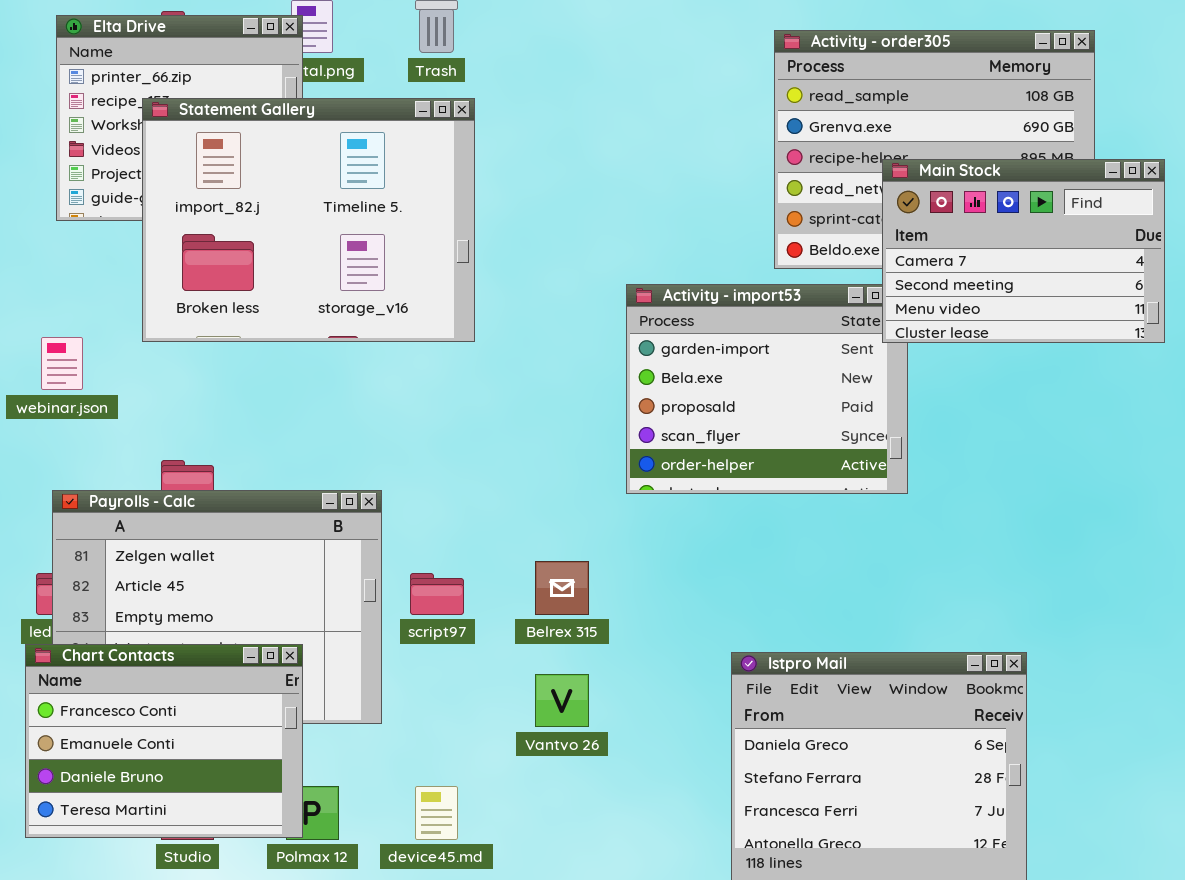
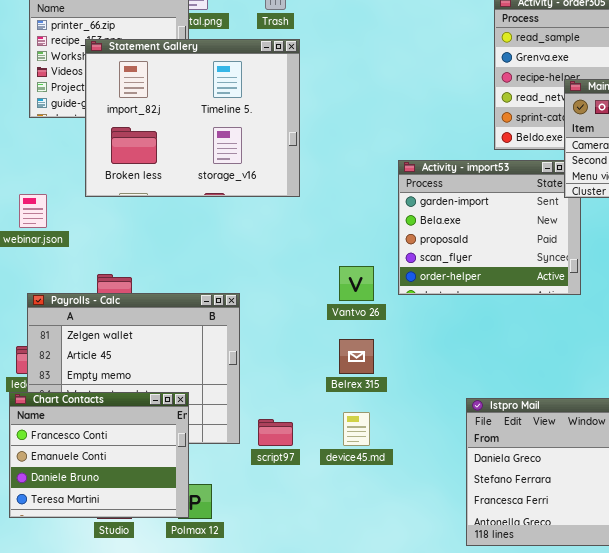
script97: [410,573,464,615] -> [258,419,293,446], moved
Vantvo 26: [535,674,589,727] -> [339,266,374,301], moved
device45.md: [415,786,458,840] -> [343,412,370,446], moved

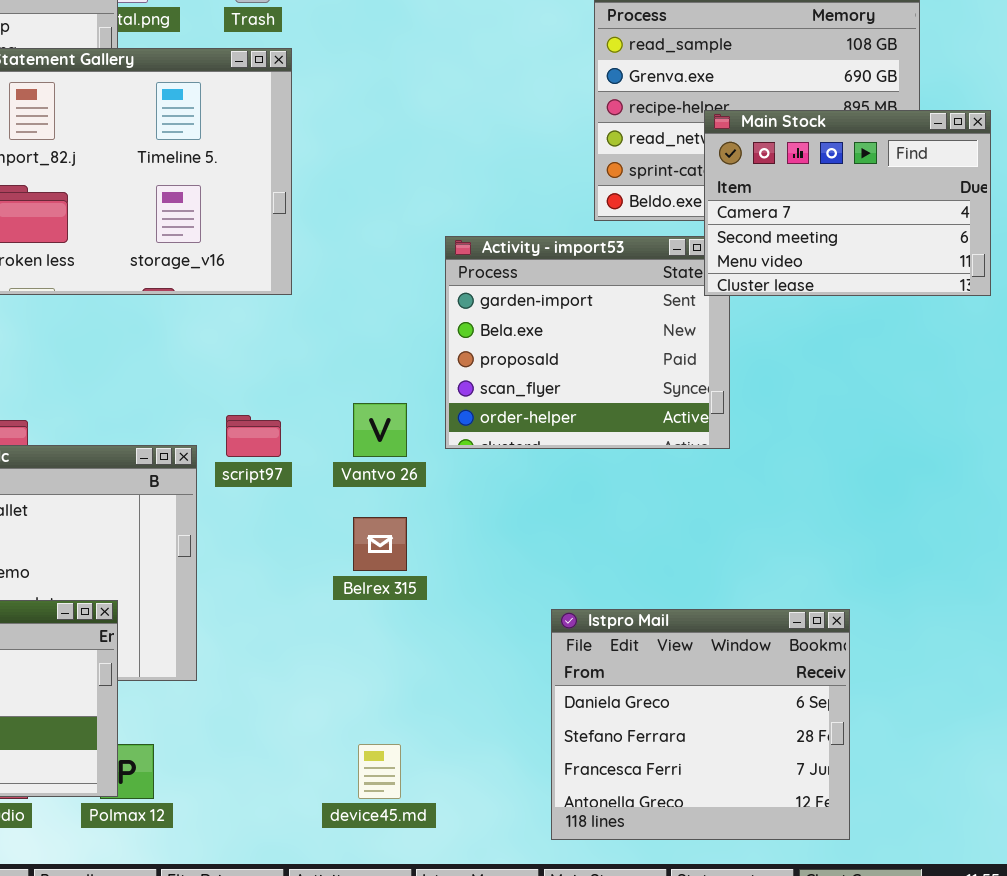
device45.md: [343,412,370,446] -> [358,744,401,799], moved
script97: [258,419,293,446] -> [226,415,281,457], moved

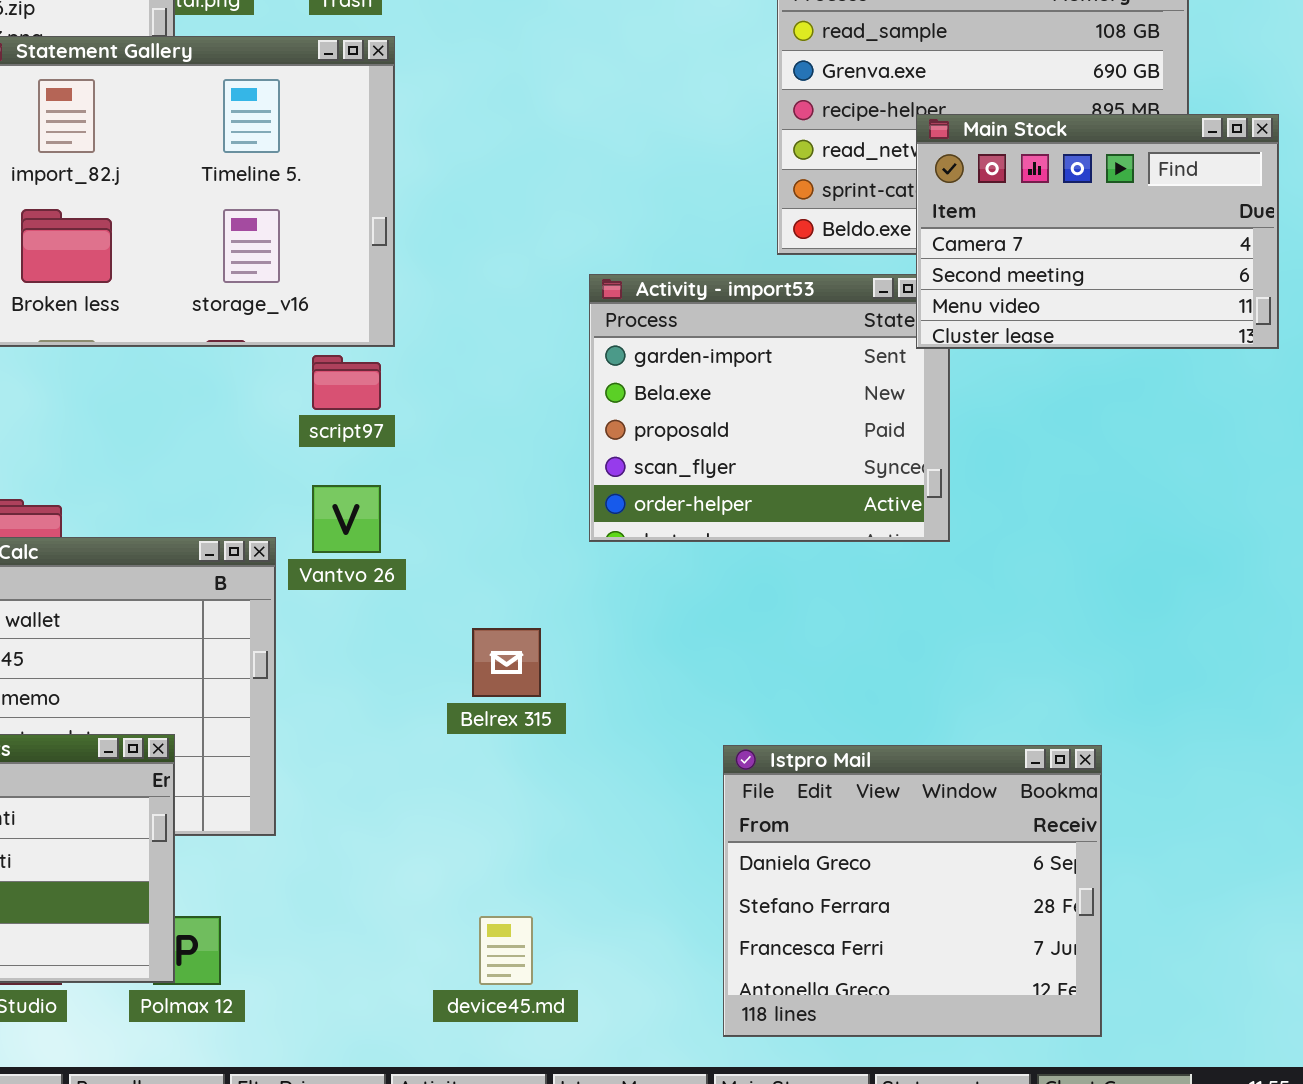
Vantvo 26: [353,403,407,457] -> [312,485,381,553], moved
script97: [226,415,281,457] -> [312,355,381,410], moved

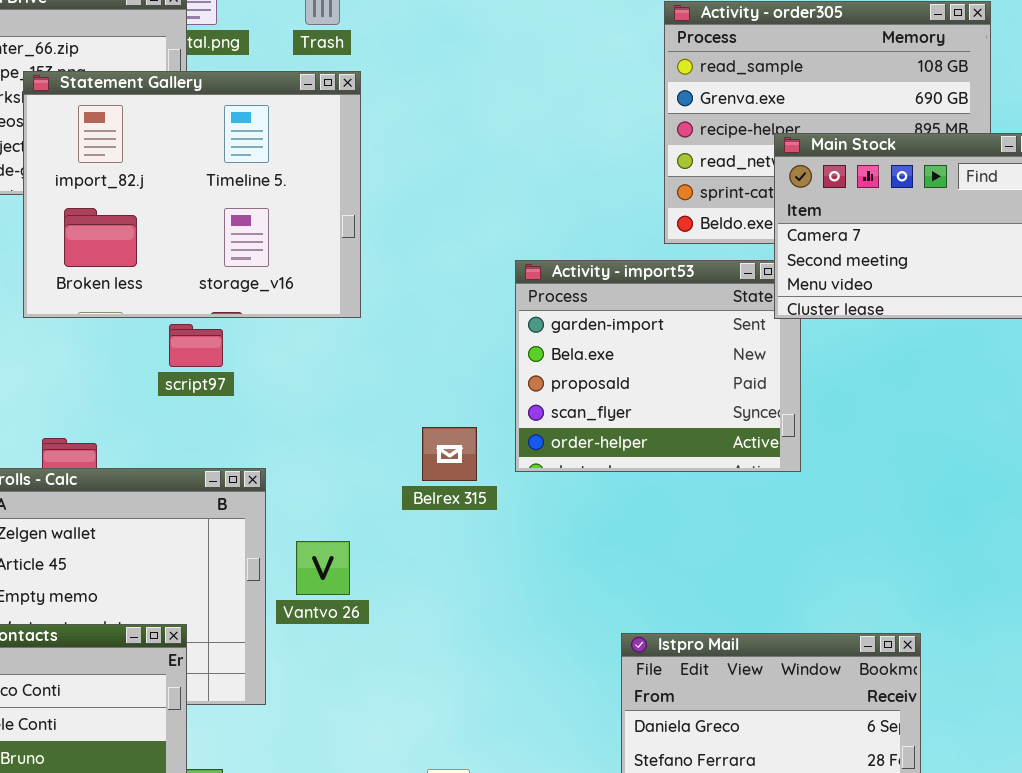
script97: [312,355,381,410] -> [169,324,223,367], moved
Vantvo 26: [312,485,381,553] -> [296,541,350,595], moved
Belrex 315: [472,628,541,697] -> [422,427,477,481], moved

